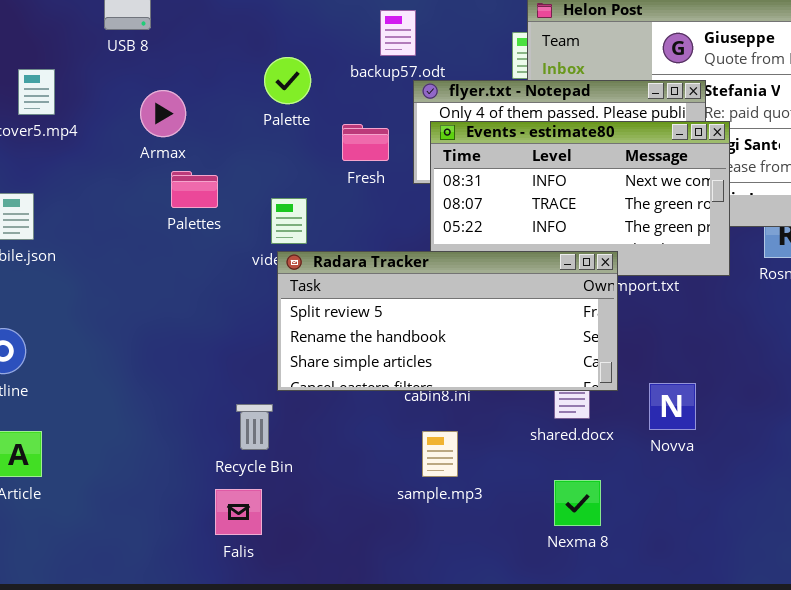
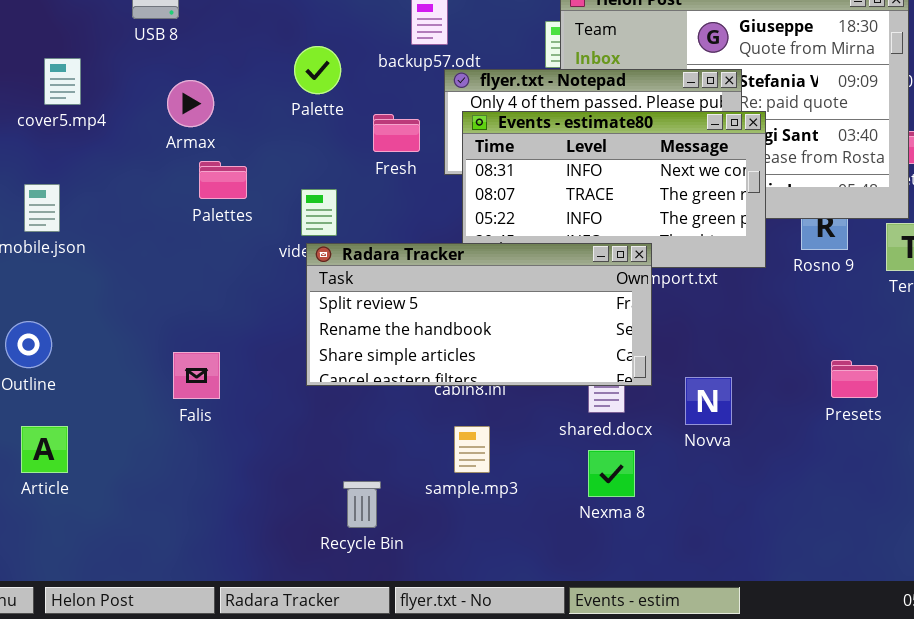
Recycle Bin: [236,404,273,450] -> [343,481,381,528], moved
Nexma 8: [554,480,601,526] -> [588,450,635,497], moved
Falis: [215,489,262,535] -> [173,352,220,399], moved

